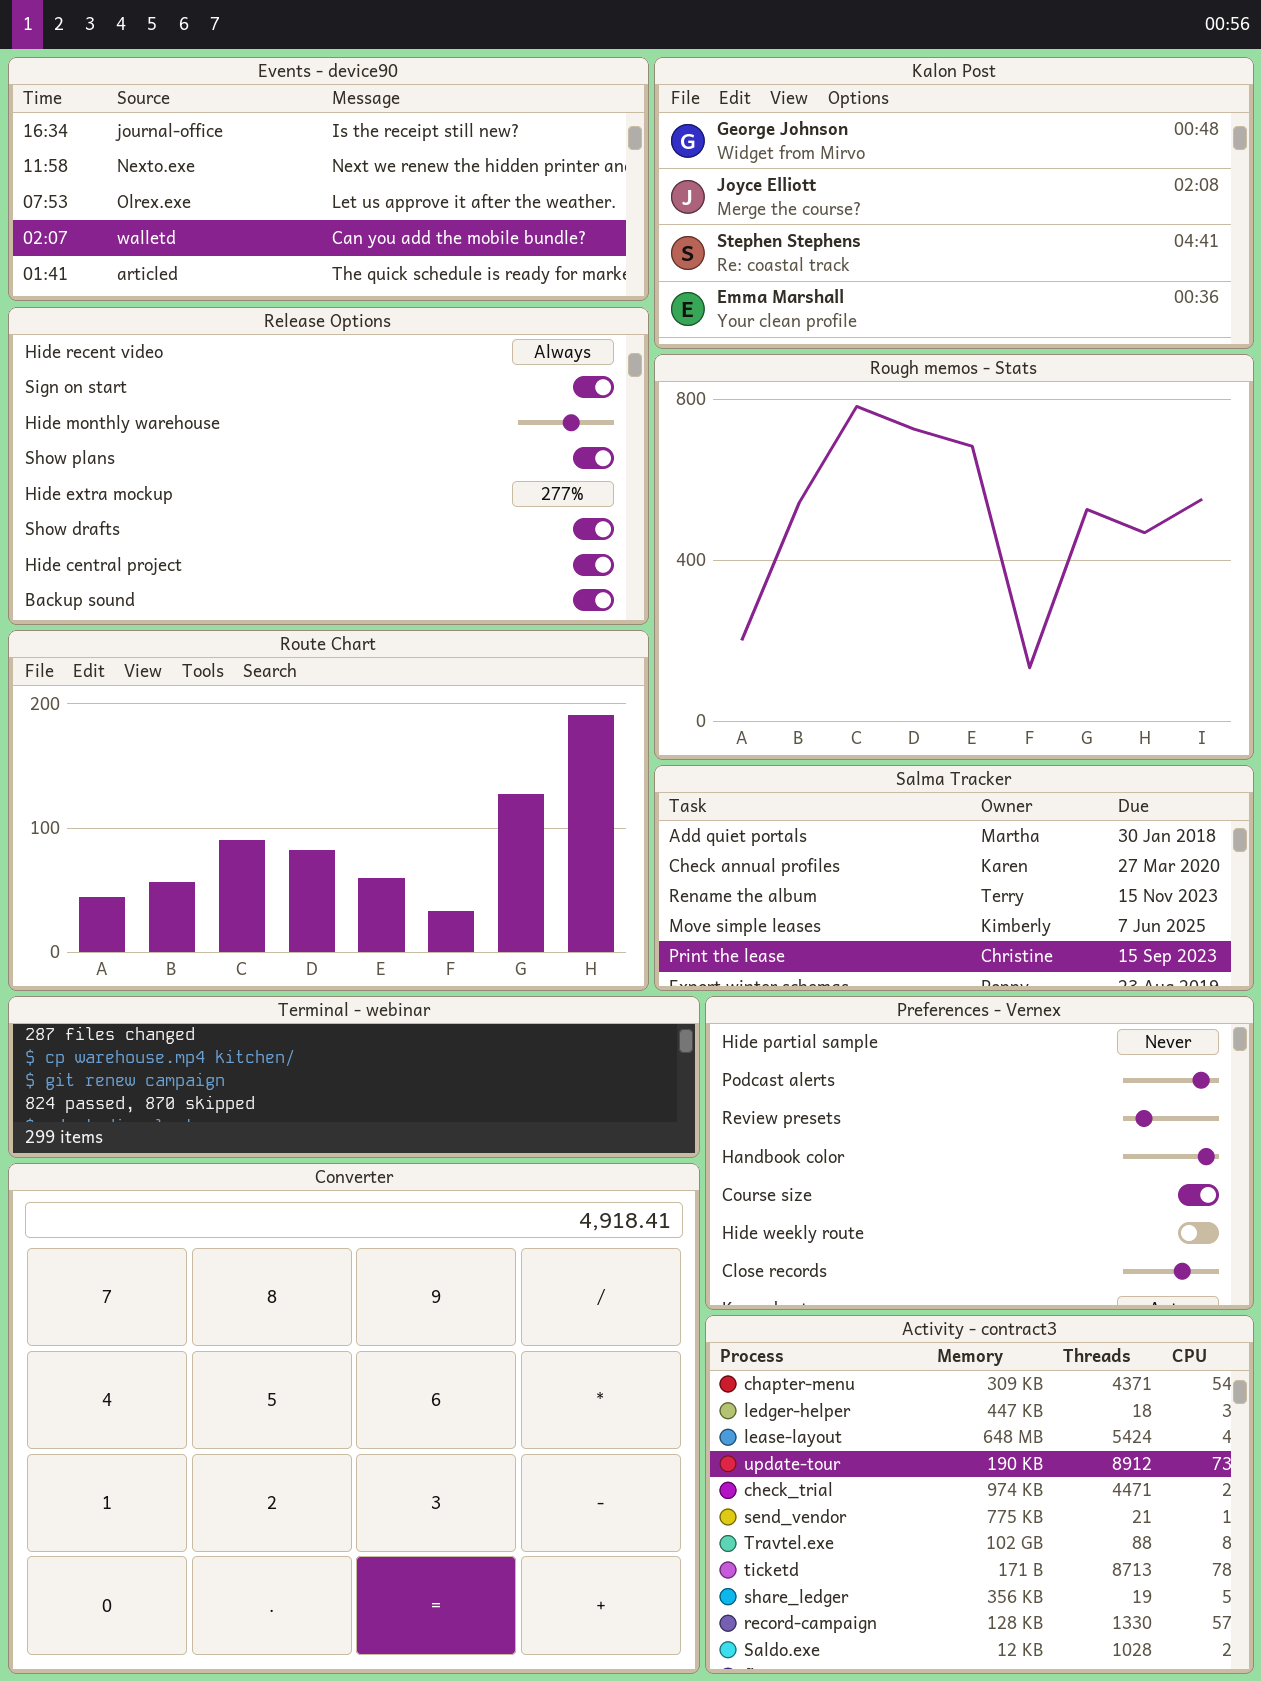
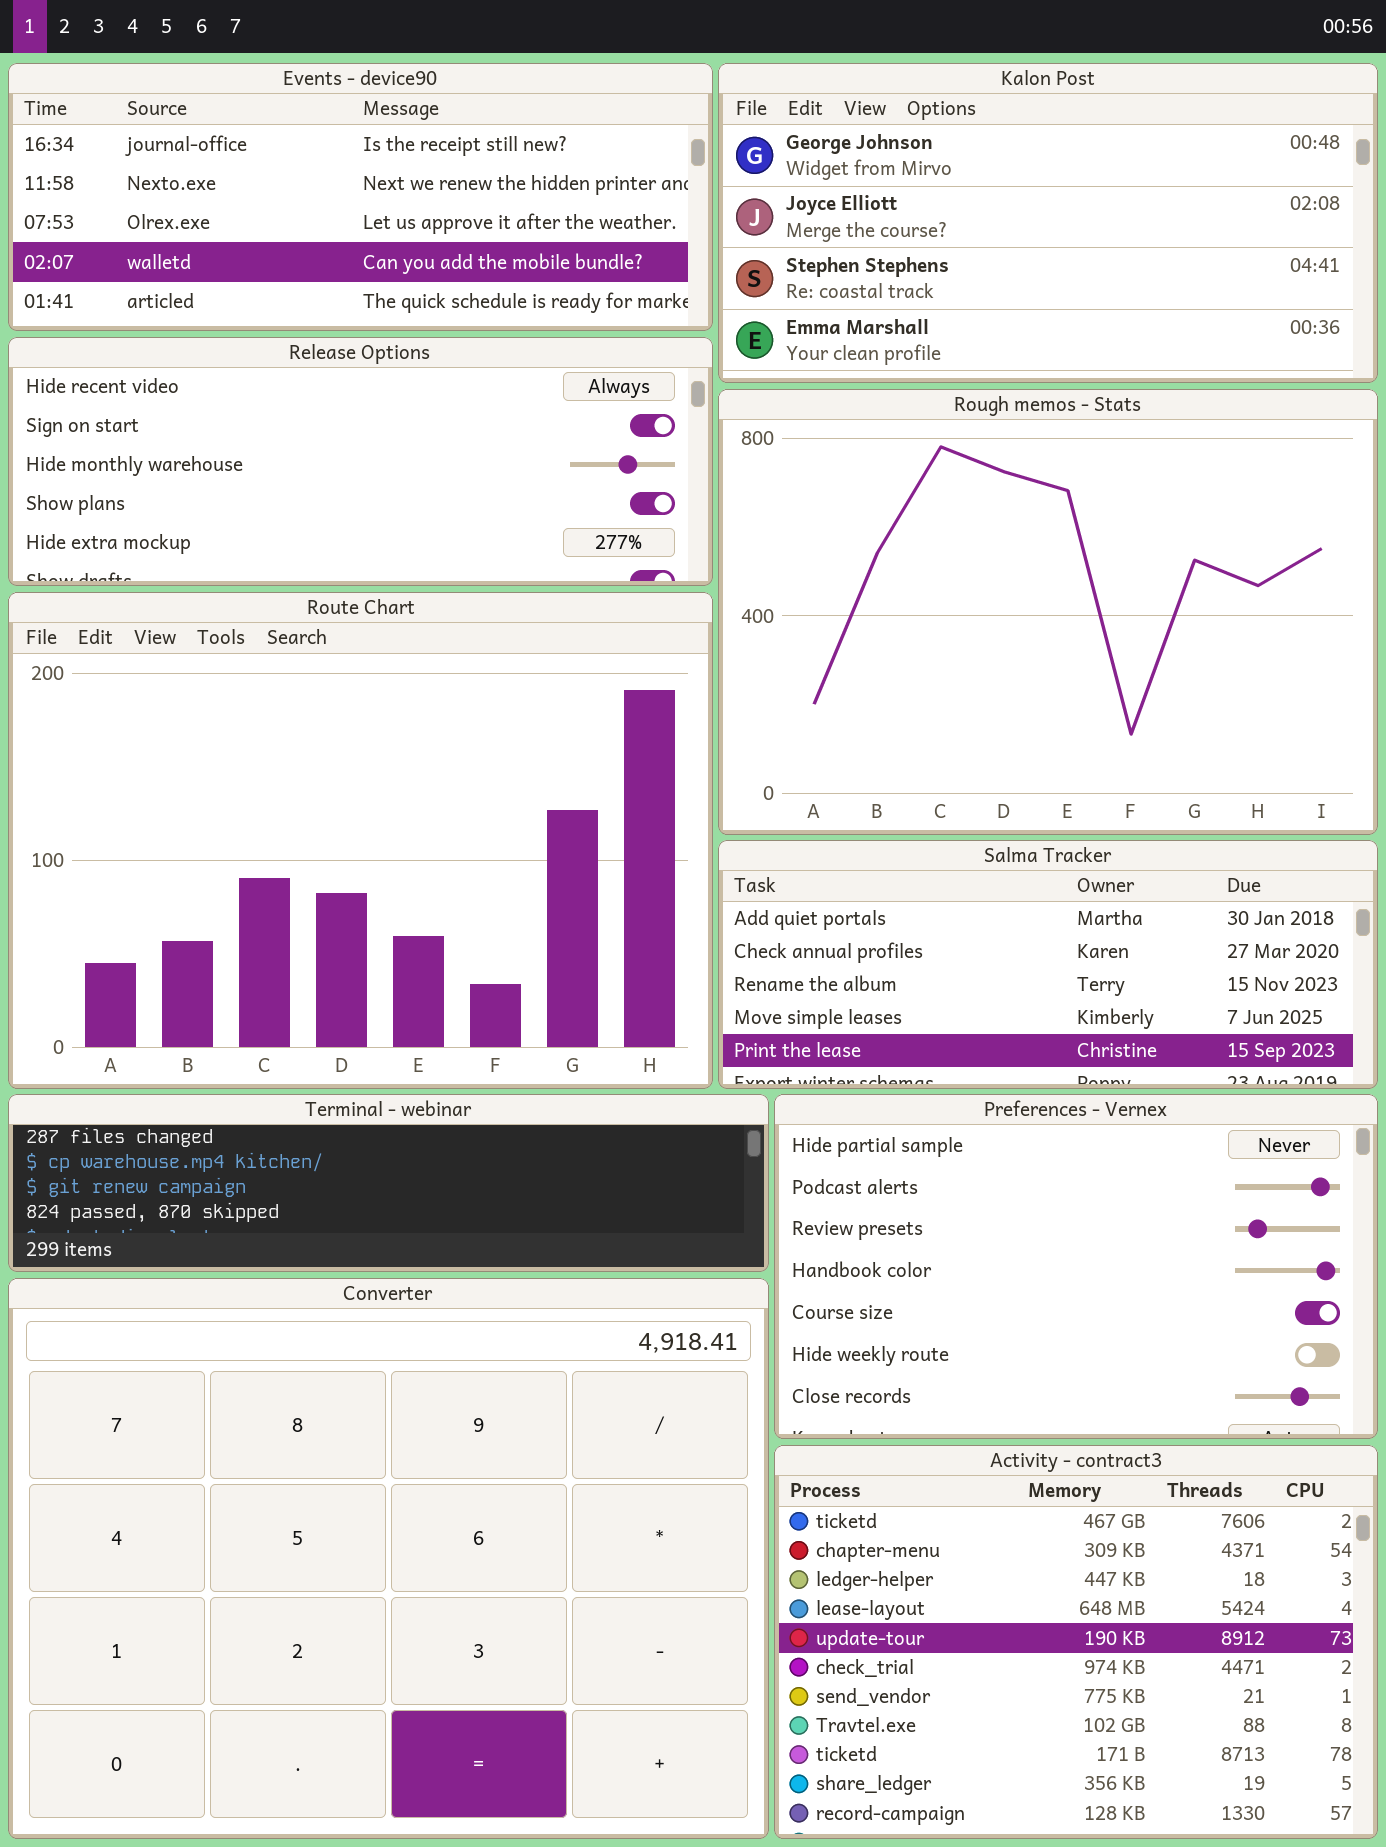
Release Options: [8,307,649,625] -> [8,337,713,586], resized
Route Chart: [8,630,649,991] -> [8,592,713,1089], resized
Activity - contract3: [705,1315,1254,1674] -> [774,1445,1378,1839], scrolled up 1 row

